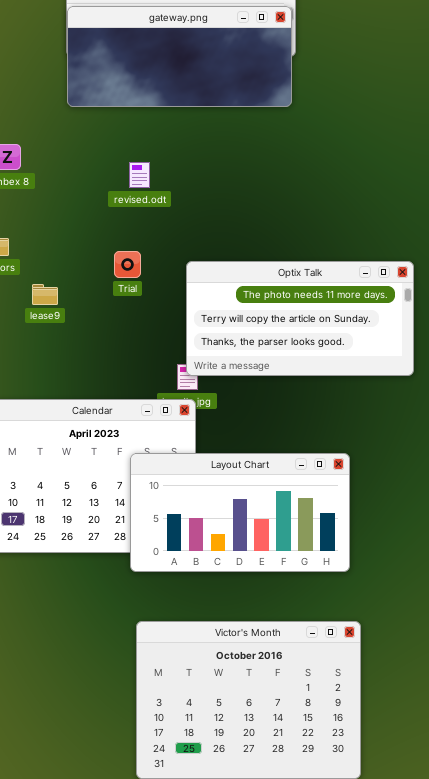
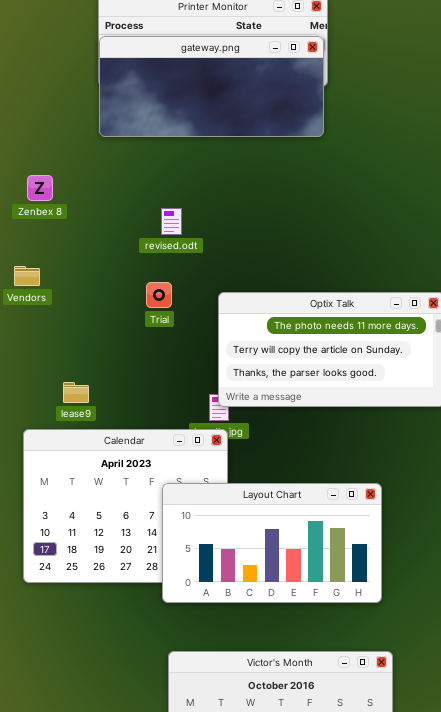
revised.odt: [129,162,150,188] -> [161,208,182,235], moved
lease9: [32,284,58,305] -> [63,382,89,403], moved

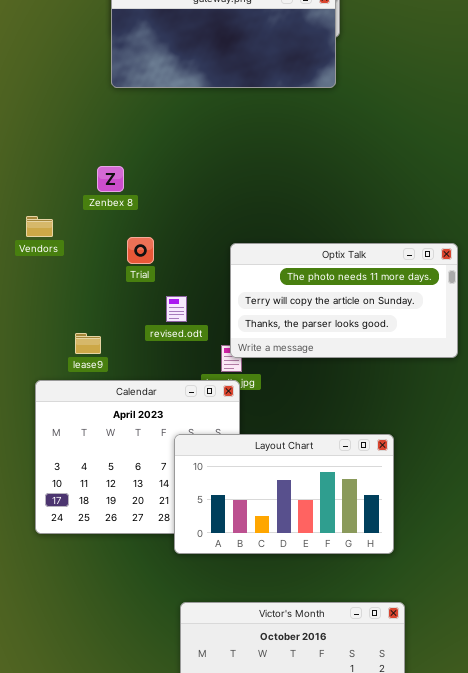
Zenbex 8: [27,175,53,201] -> [97,166,124,192], moved
revised.odt: [161,208,182,235] -> [166,296,187,322], moved
Trial: [146,282,172,308] -> [127,237,154,264], moved

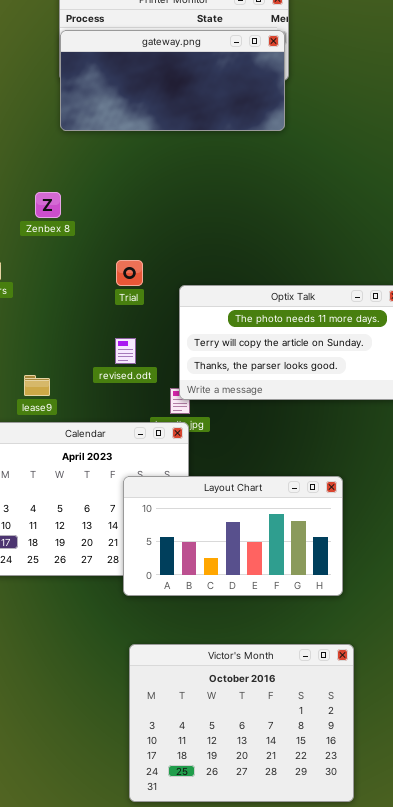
Zenbex 8: [97,166,124,192] -> [35,192,61,218], moved
Trial: [127,237,154,264] -> [116,260,143,286], moved

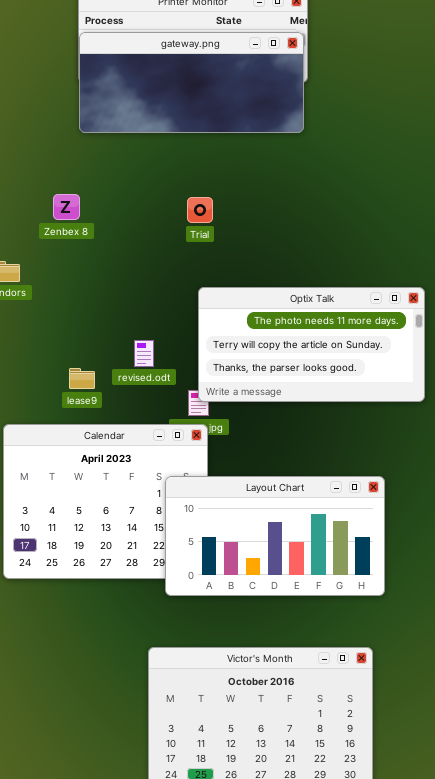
Trial: [116,260,143,286] -> [187,197,213,223], moved
lease9: [24,375,50,396] -> [69,368,95,389], moved
Layout Chart: [123,476,343,596] -> [165,476,385,596], moved

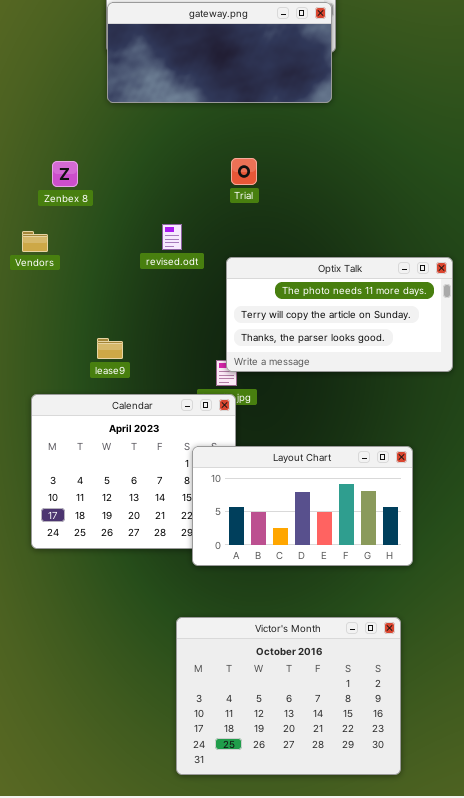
Zenbex 8: [53,194,80,220] -> [52,161,78,187], moved
Trial: [187,197,213,223] -> [231,158,257,185], moved
revised.odt: [134,340,154,367] -> [162,224,182,250], moved

